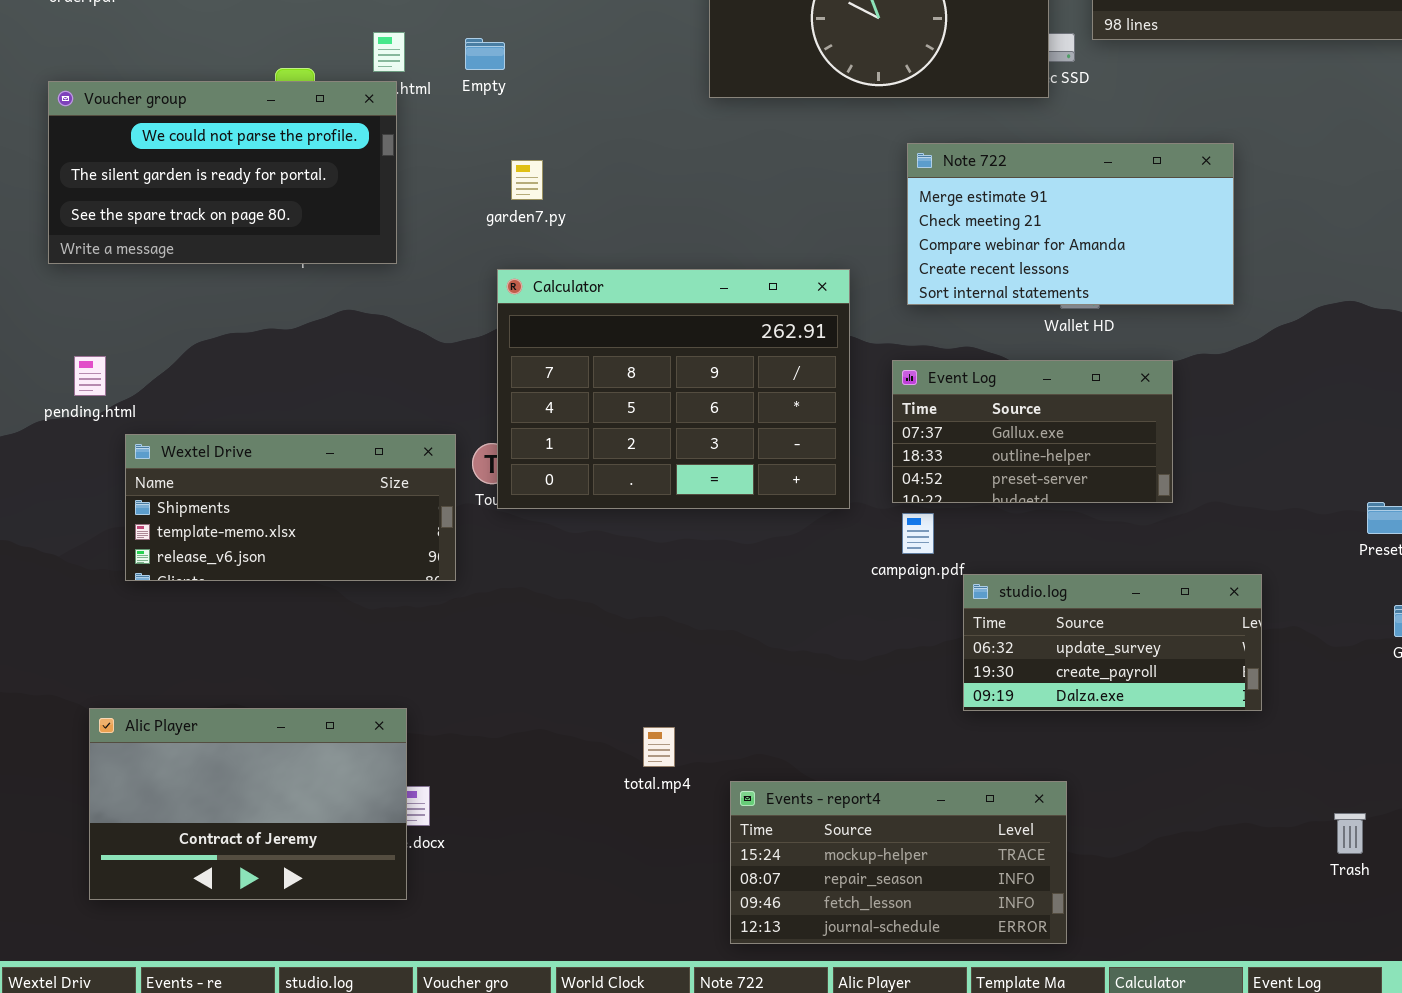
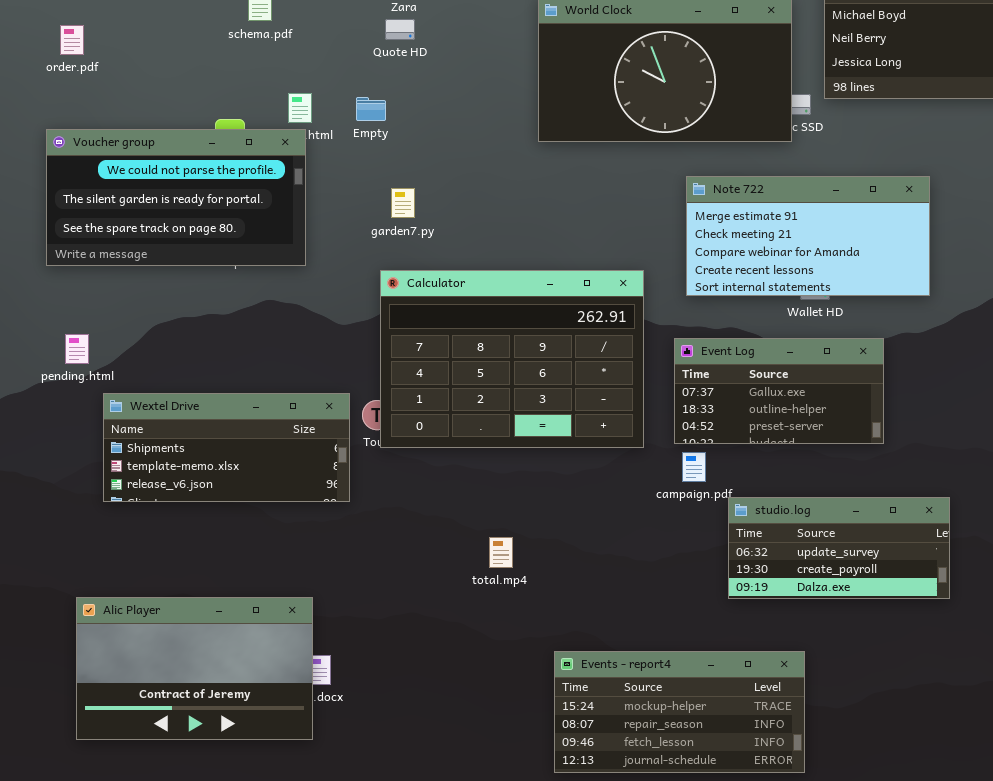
total.mp4: [643,727,675,767] -> [489,537,513,568], moved

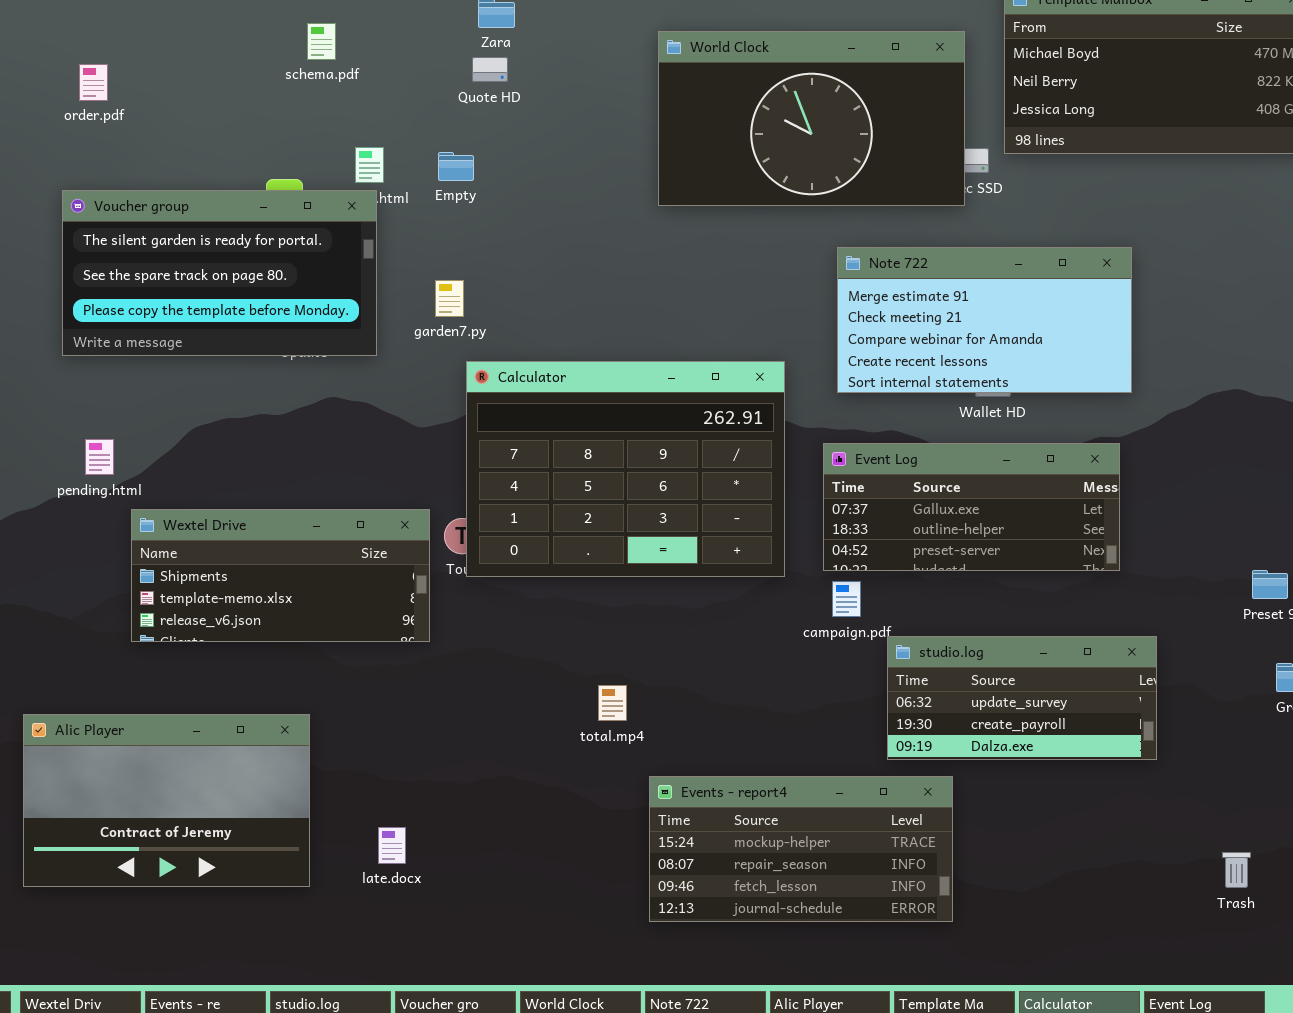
Voucher group: [46,129,306,266] -> [62,190,377,356], scrolled down 1 row
garden7.py: [391,188,415,218] -> [435,280,464,317], moved
Event Log: [674,338,884,444] -> [823,443,1120,571], resized
Alic Player: [76,597,313,740] -> [23,714,310,887], moved
Events - report4: [554,651,805,773] -> [649,776,953,922], moved

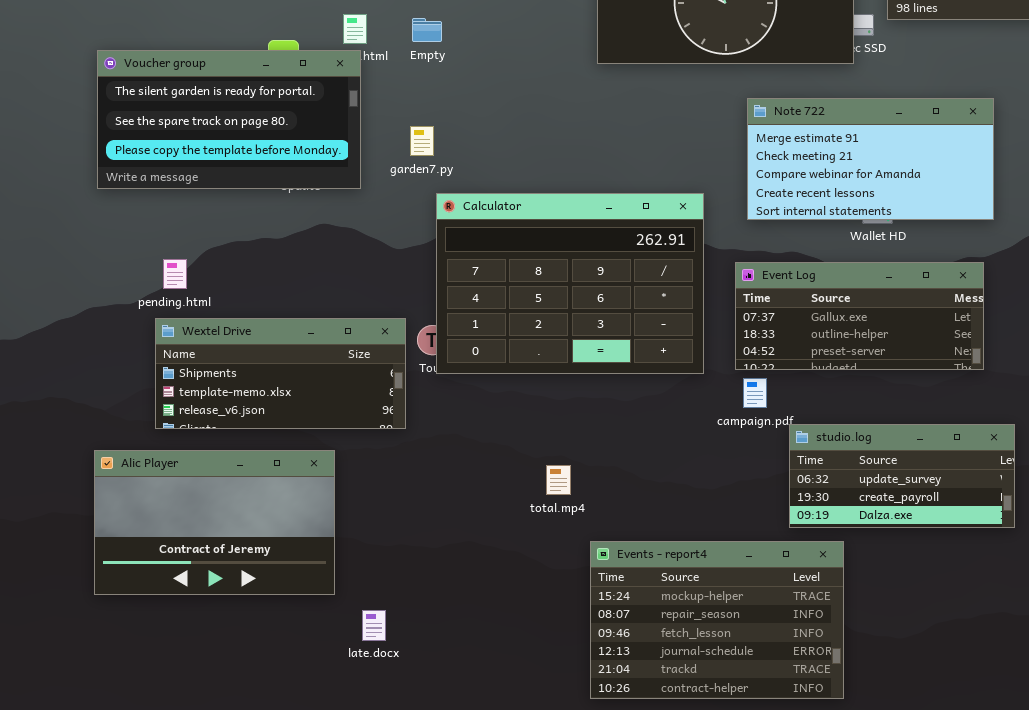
pending.html: [85,439,114,475] -> [163,259,187,289], moved
Alic Player: [23,714,310,887] -> [94,450,335,595], moved
Events - report4: [649,776,953,922] -> [590,541,844,699], resized
late.docx: [378,827,406,864] -> [362,610,386,641], moved

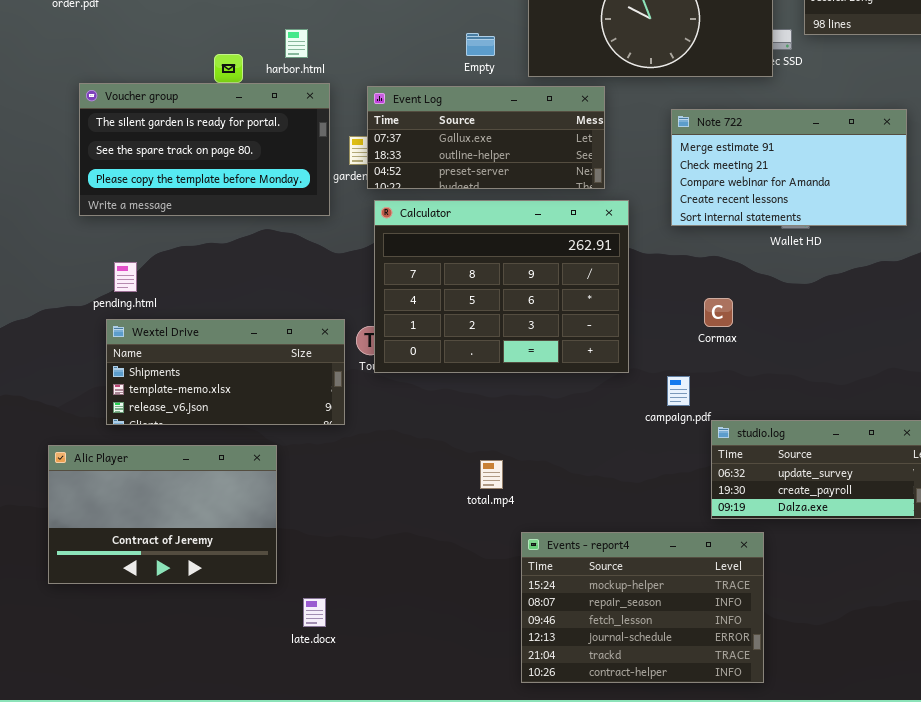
Empty: [412,18,442,42] -> [466,33,495,56], moved
Voucher group: [97,50,361,189] -> [79,83,330,216], moved
Event Log: [735,262,984,370] -> [367,86,605,189], moved

